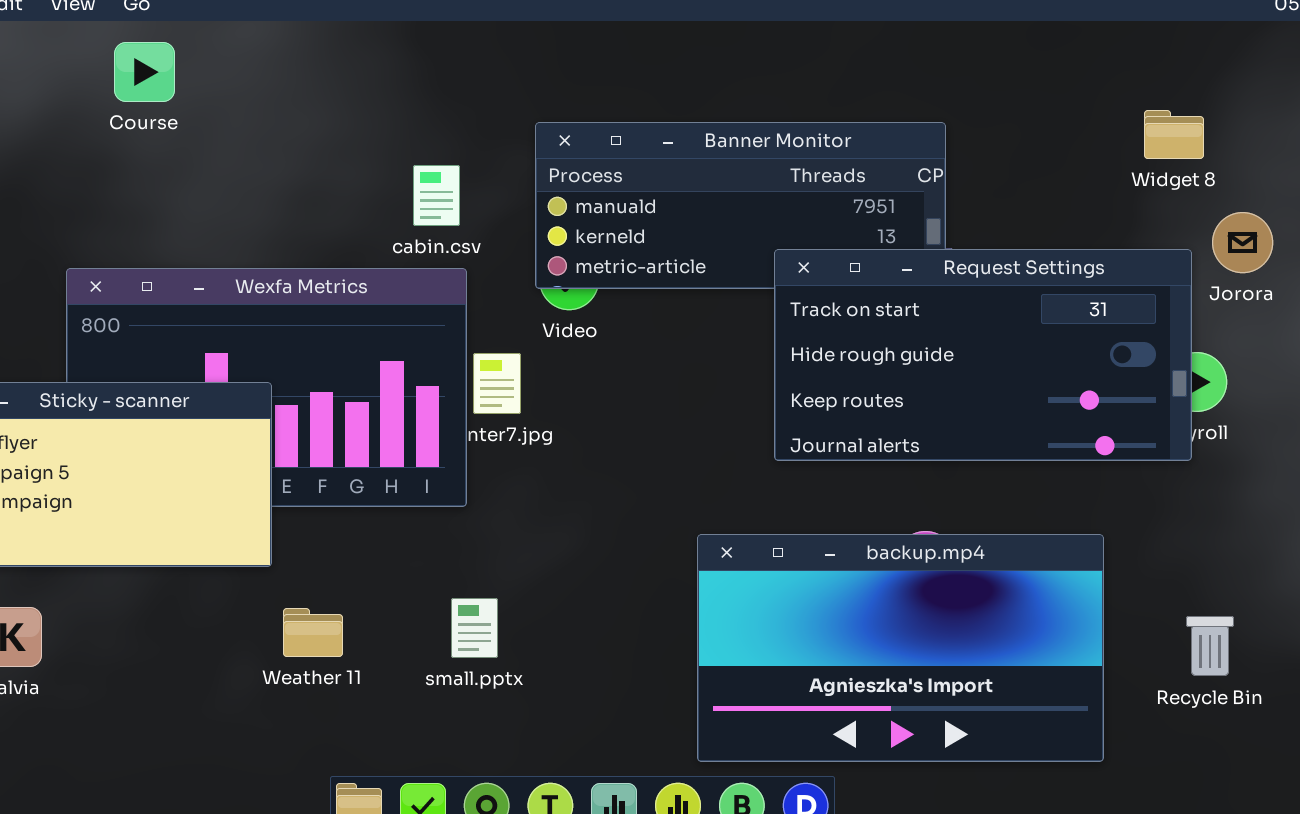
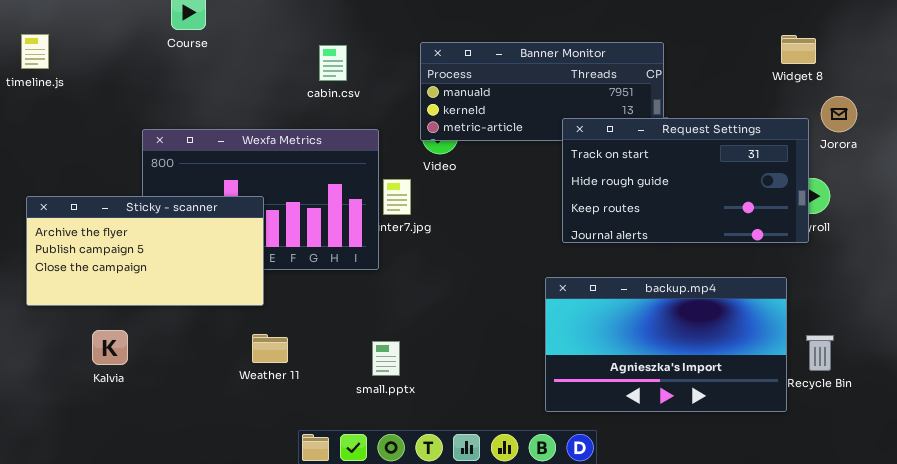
cabin.csv: [413,165,460,226] -> [319,45,347,81], moved
backup.mp4: [697,534,1104,762] -> [545,277,787,412], moved
small.pptx: [451,598,498,658] -> [372,341,400,376], moved
Weather 11: [283,608,343,657] -> [252,334,288,363], moved

